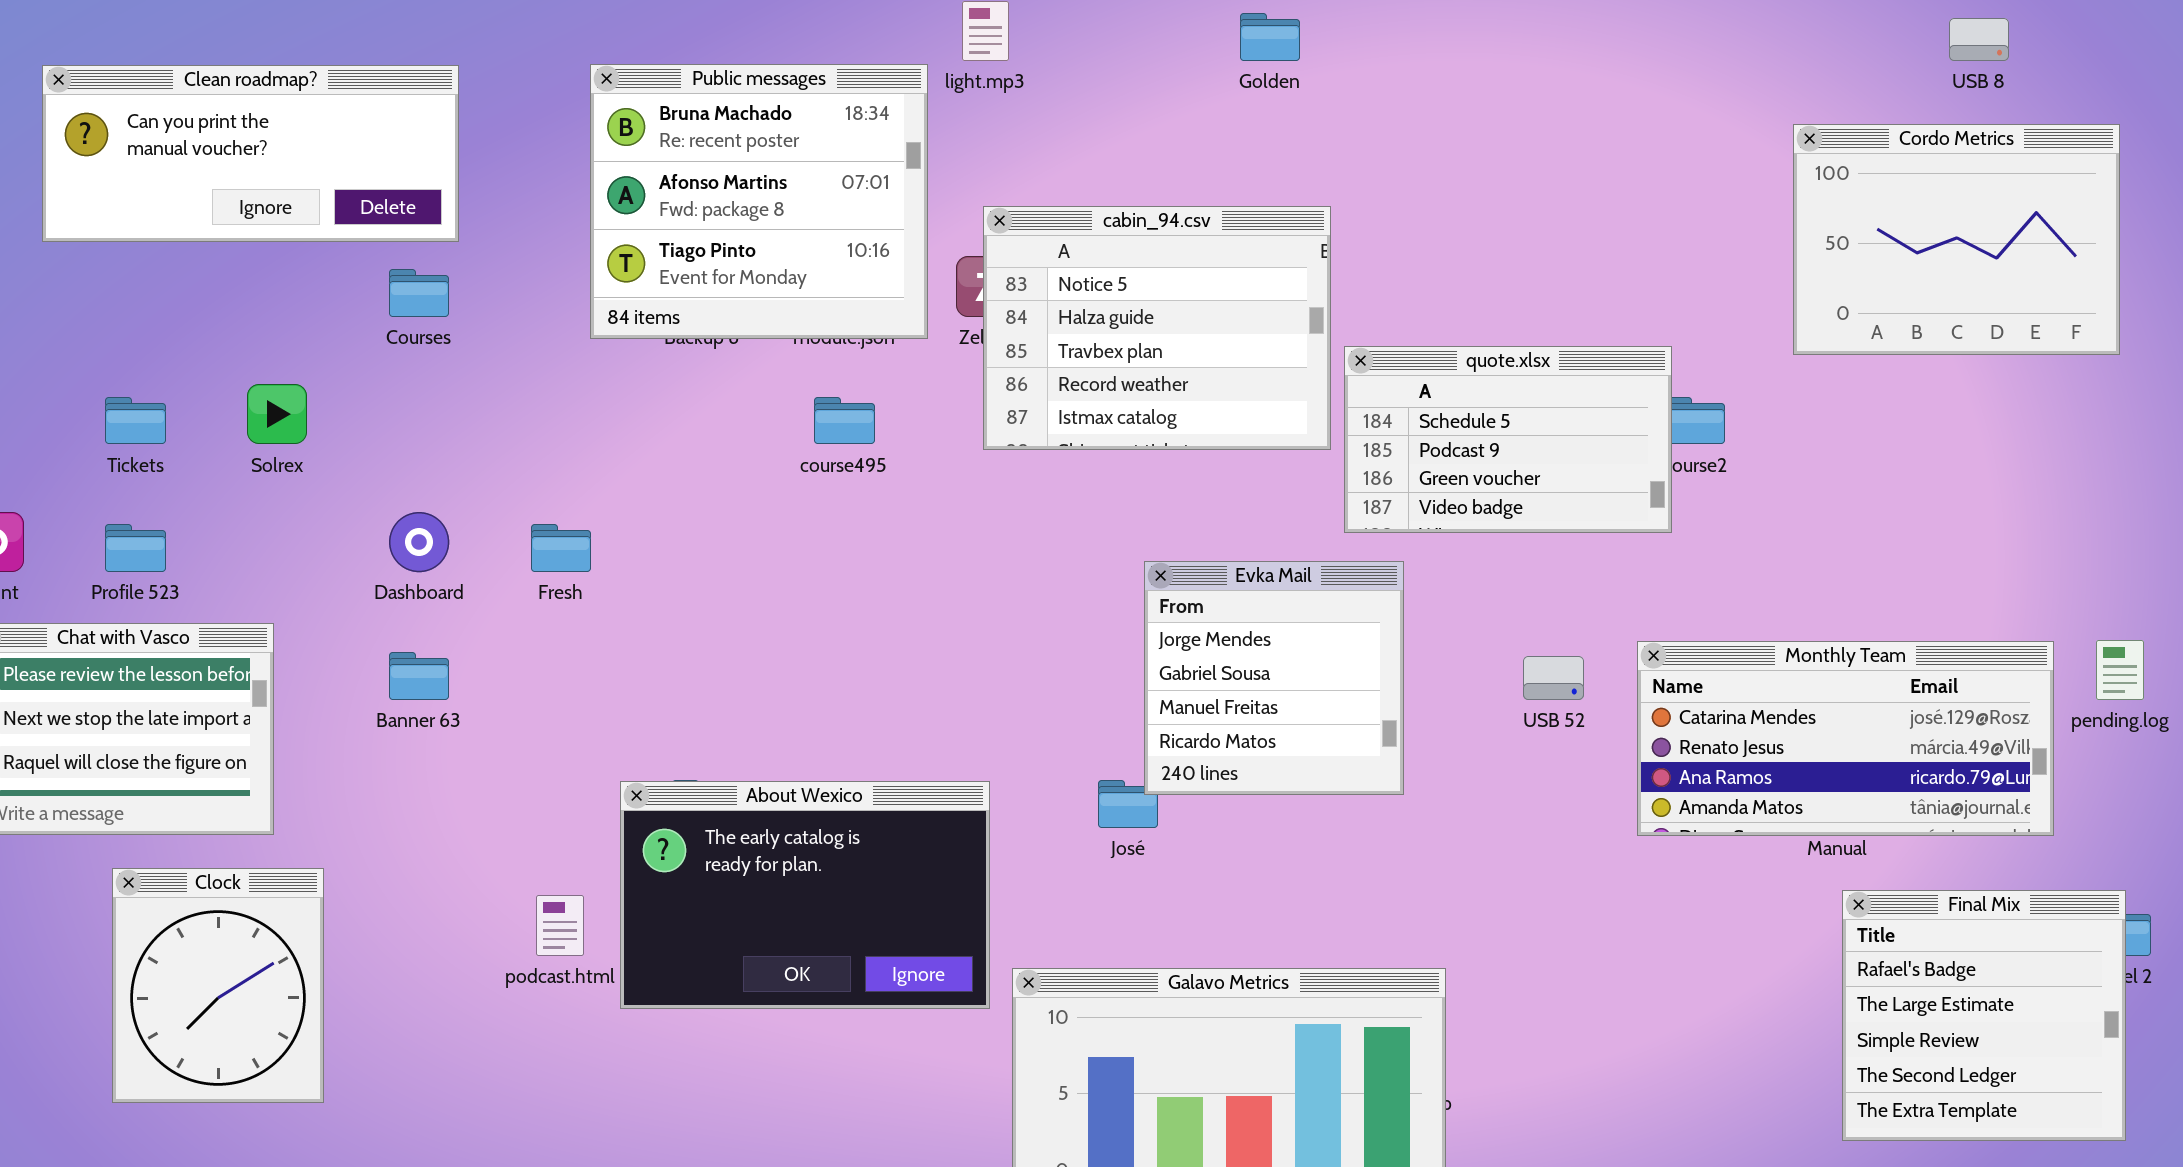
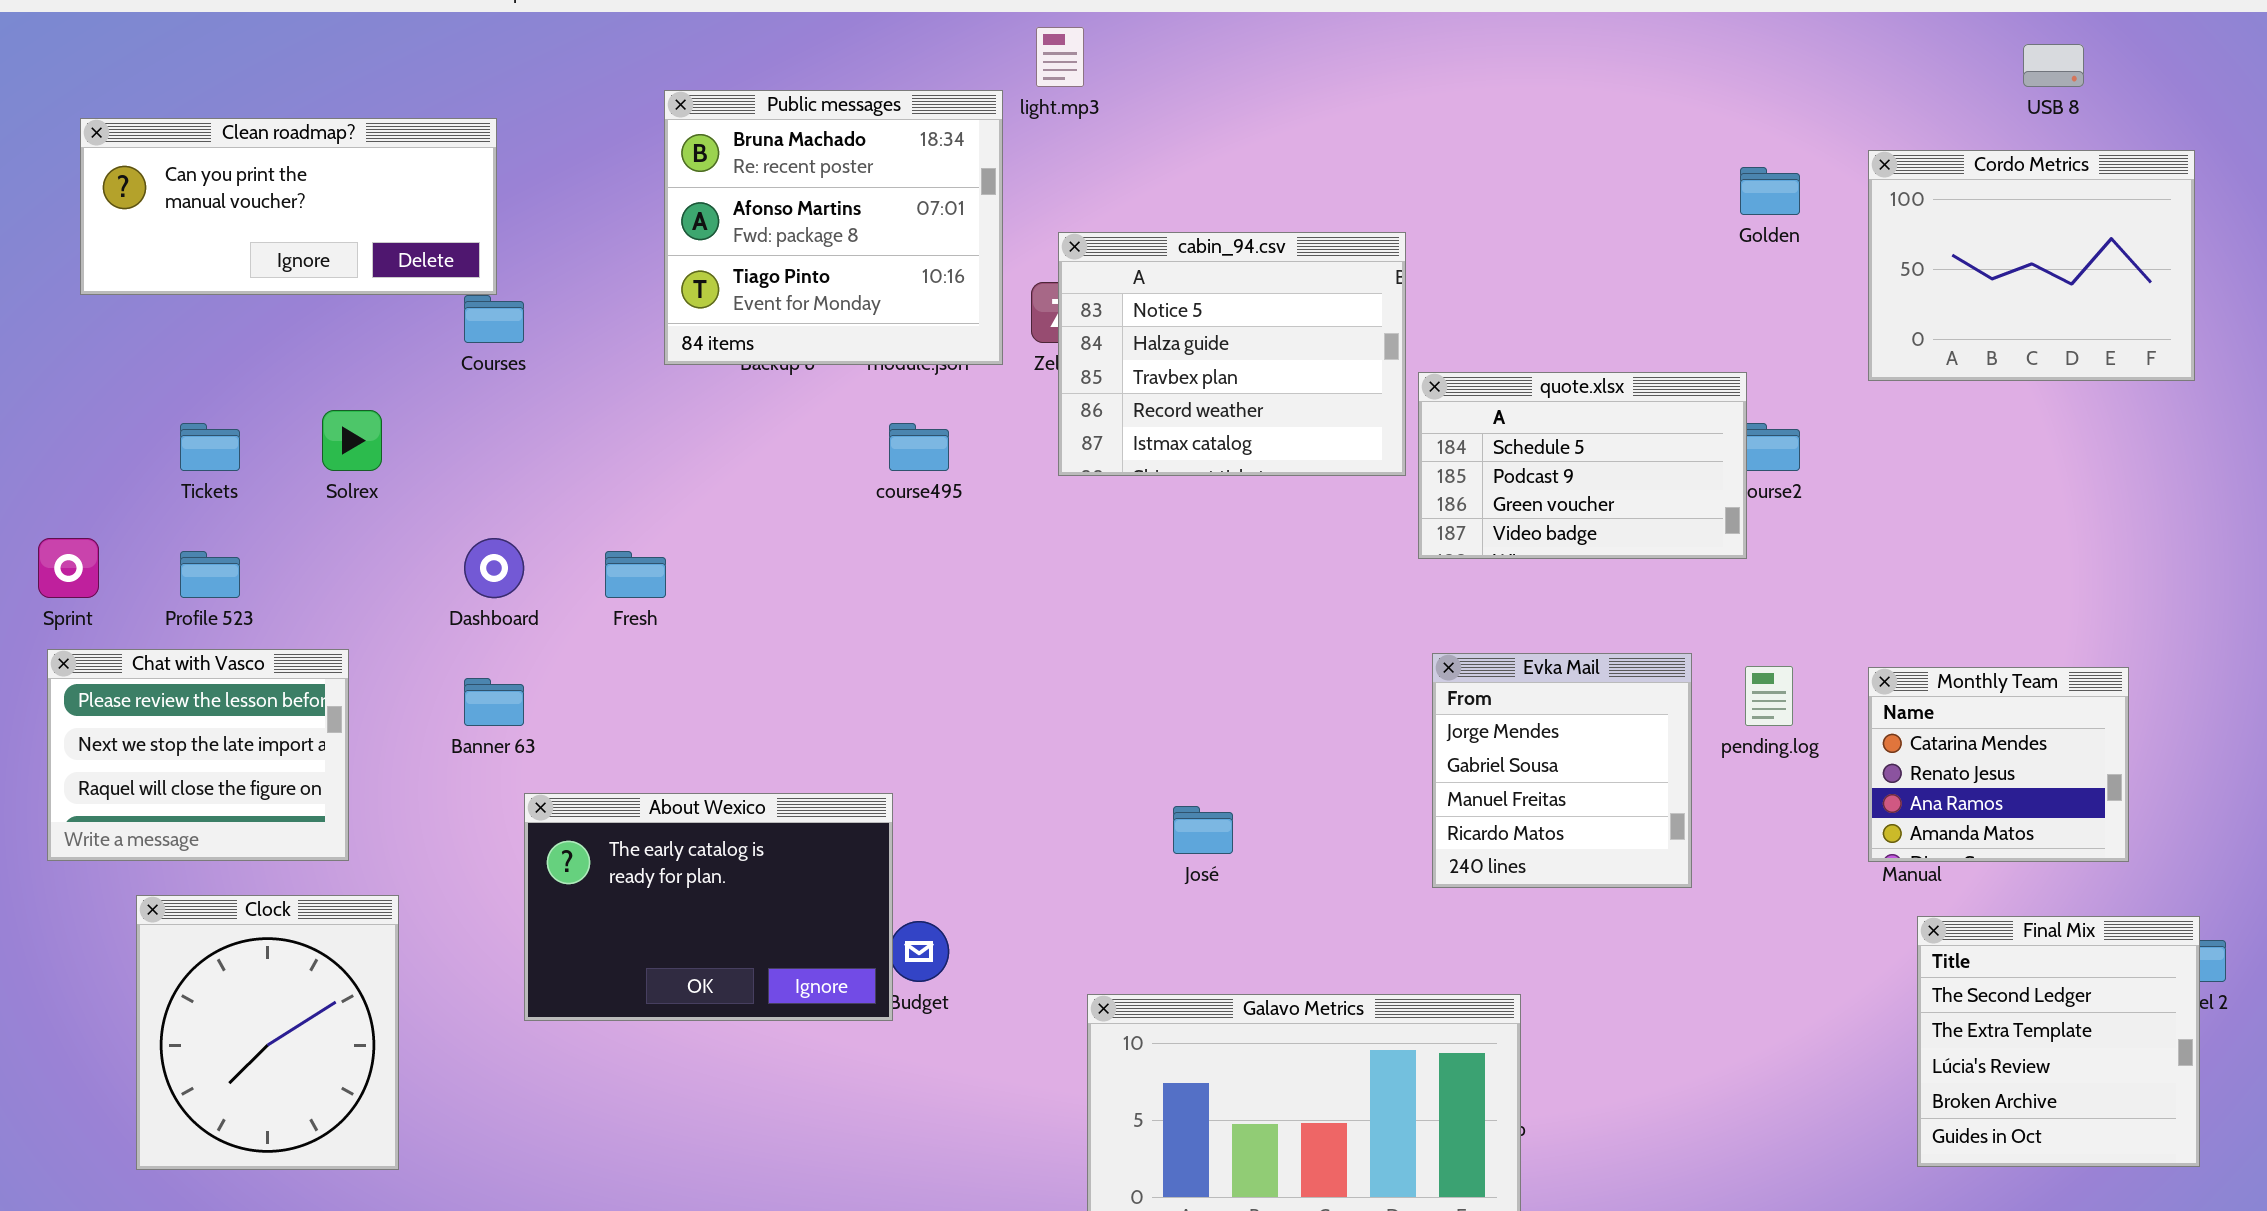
Golden: [1240,13,1300,61] -> [1740,167,1800,215], moved
Clean roadmap?: [42,65,459,242] -> [80,118,497,295], moved
Evka Mail: [1144,561,1404,795] -> [1432,653,1692,888], moved
pending.log: [2096,640,2144,700] -> [1745,666,1793,726], moved
Monthly Team: [1637,641,2054,836] -> [1868,667,2129,862], resized
About Wexico: [620,781,990,1009] -> [524,793,893,1021], moved
Clock: [112,868,324,1103] -> [136,895,399,1170], resized
Final Mix: [1842,890,2126,1141] -> [1917,916,2200,1167], scrolled down 3 rows

